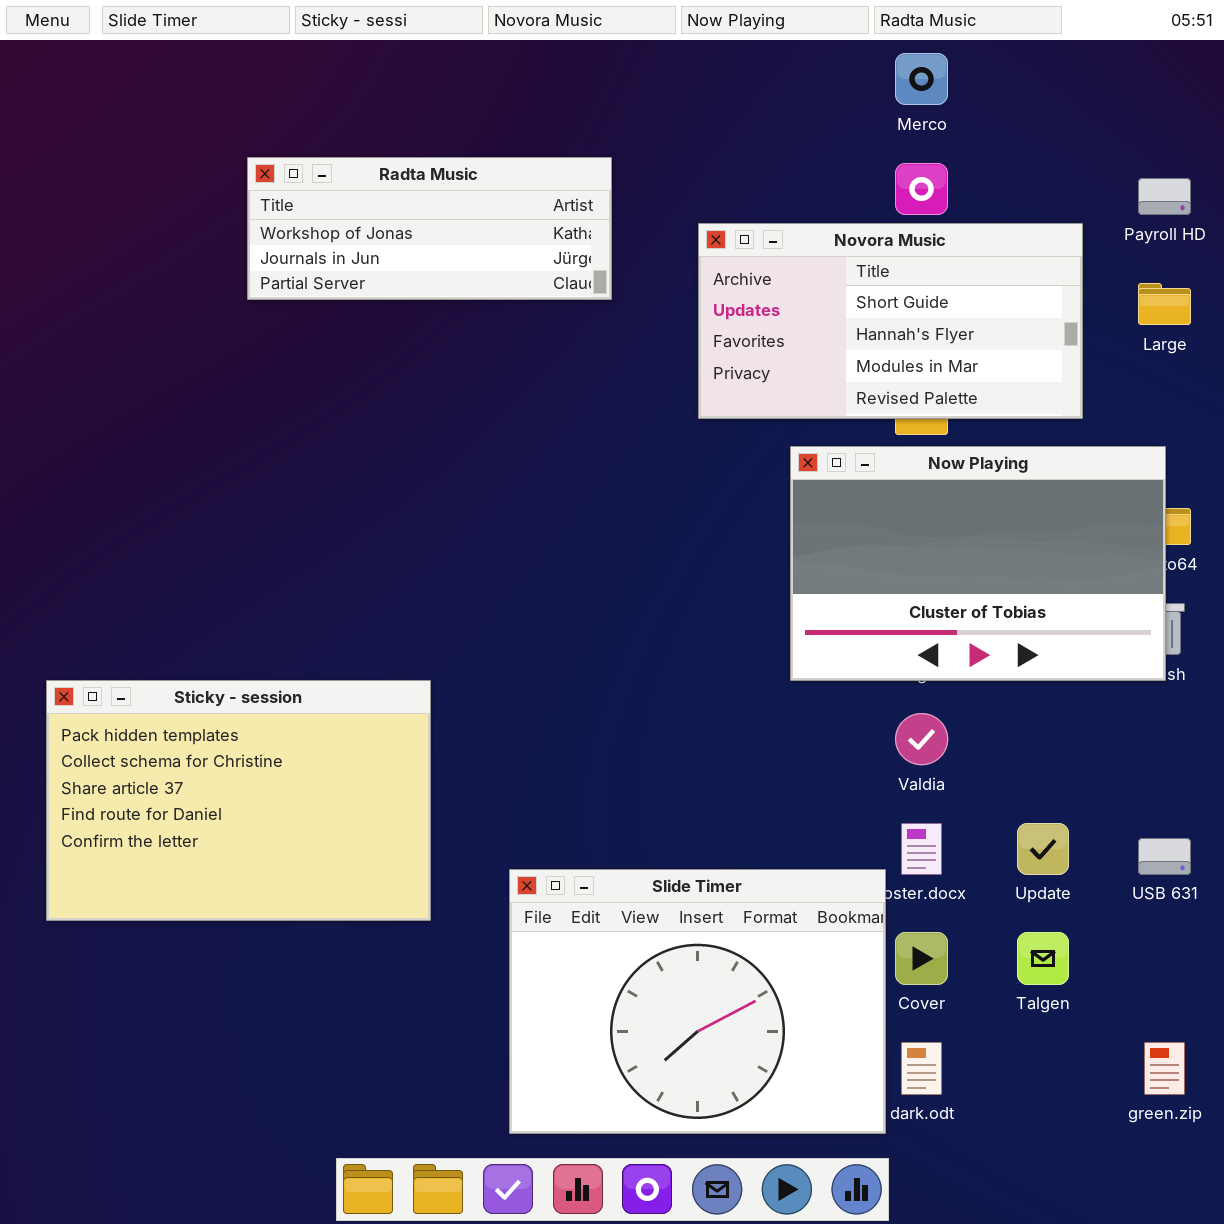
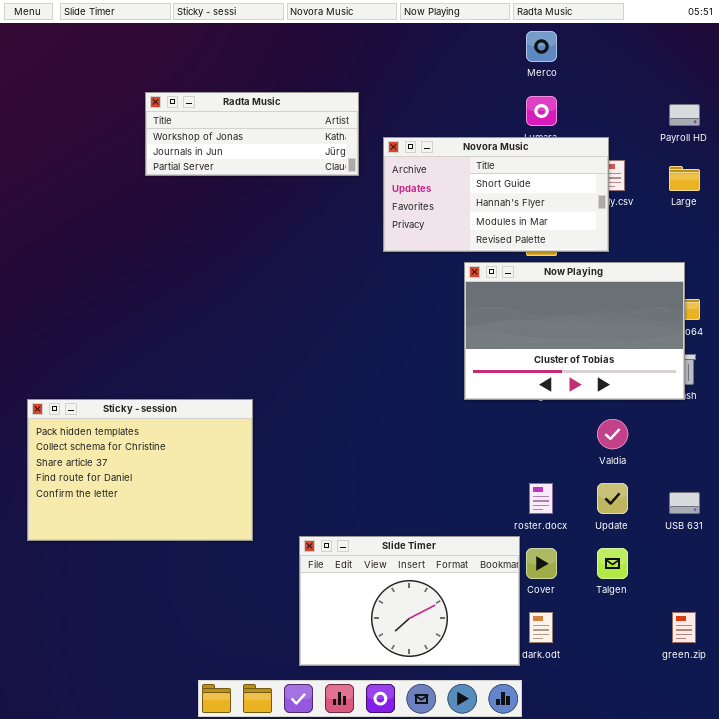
Novora Music: [698,223,1083,419] -> [383,137,609,252], moved
Valdia: [895,713,948,765] -> [597,419,628,449], moved
Slide Timer: [509,869,886,1134] -> [299,536,520,666], resized

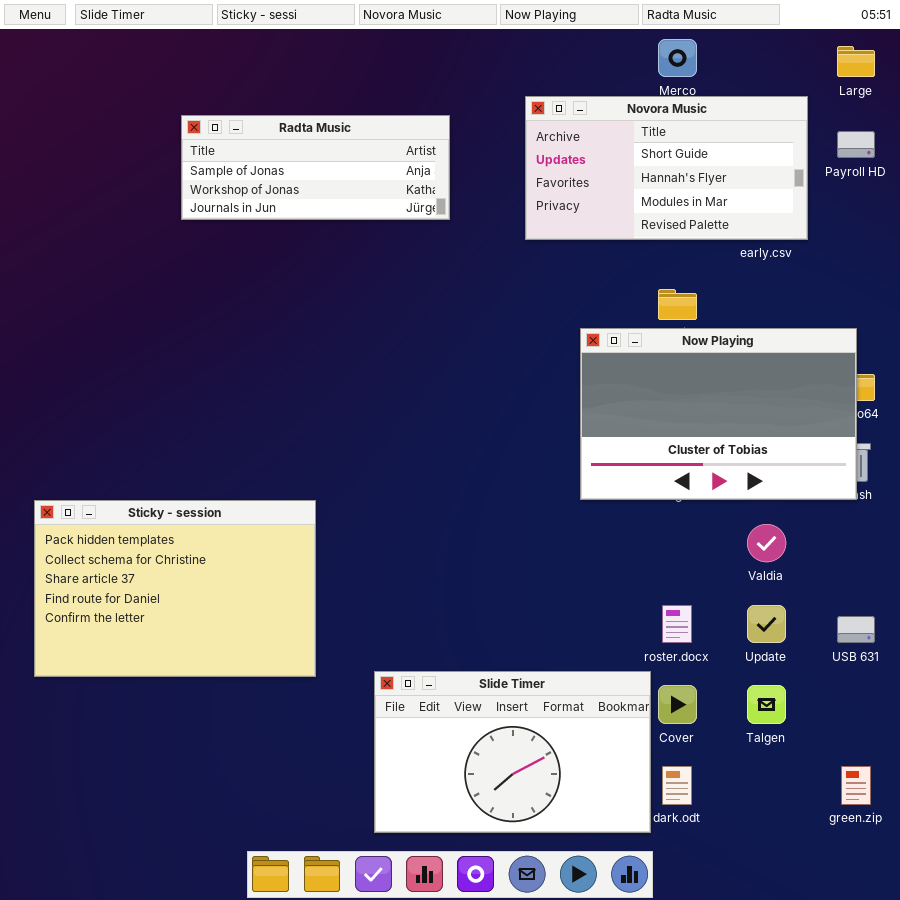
Radta Music: [145,92,359,176] -> [181,115,450,220], scrolled up 1 row
Novora Music: [383,137,609,252] -> [525,96,808,240], moved
Large: [669,166,700,191] -> [837,46,875,77], moved

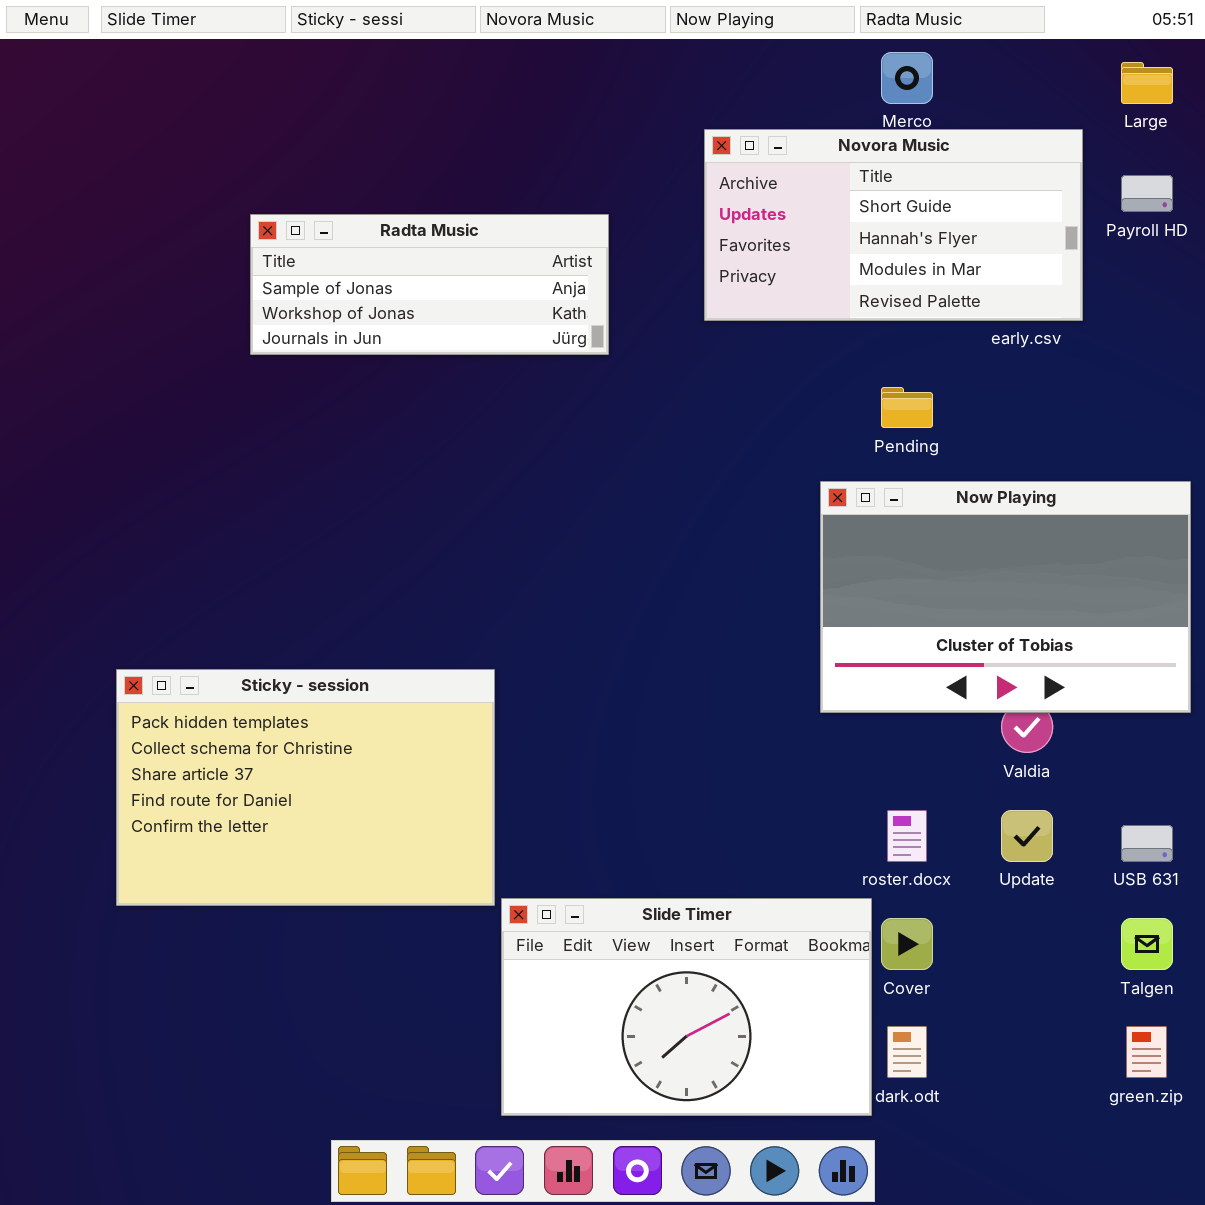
Radta Music: [181,115,450,220] -> [250,214,609,355], moved
Now Playing: [580,328,857,500] -> [820,481,1191,713], moved
Sticky - session: [34,500,316,677] -> [116,669,495,906], moved
Talgen: [747,685,786,724] -> [1121,918,1173,970], moved

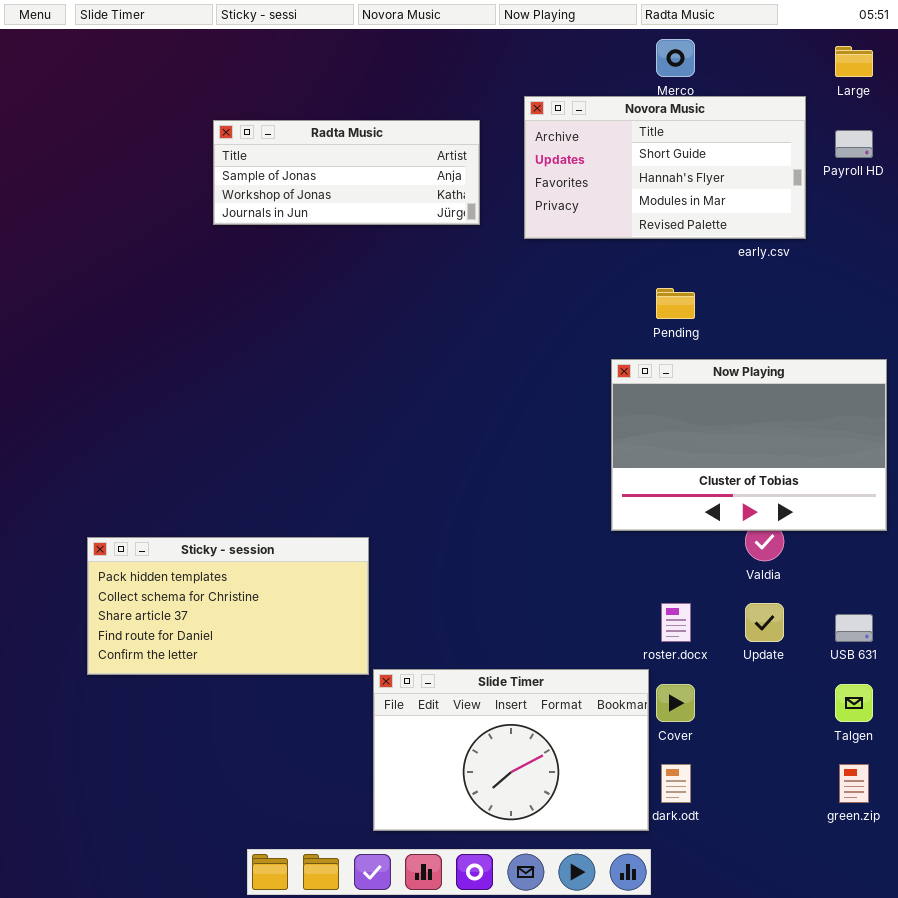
Radta Music: [250,214,609,355] -> [213,120,480,225], moved
Sticky - session: [116,669,495,906] -> [87,537,369,675], resized

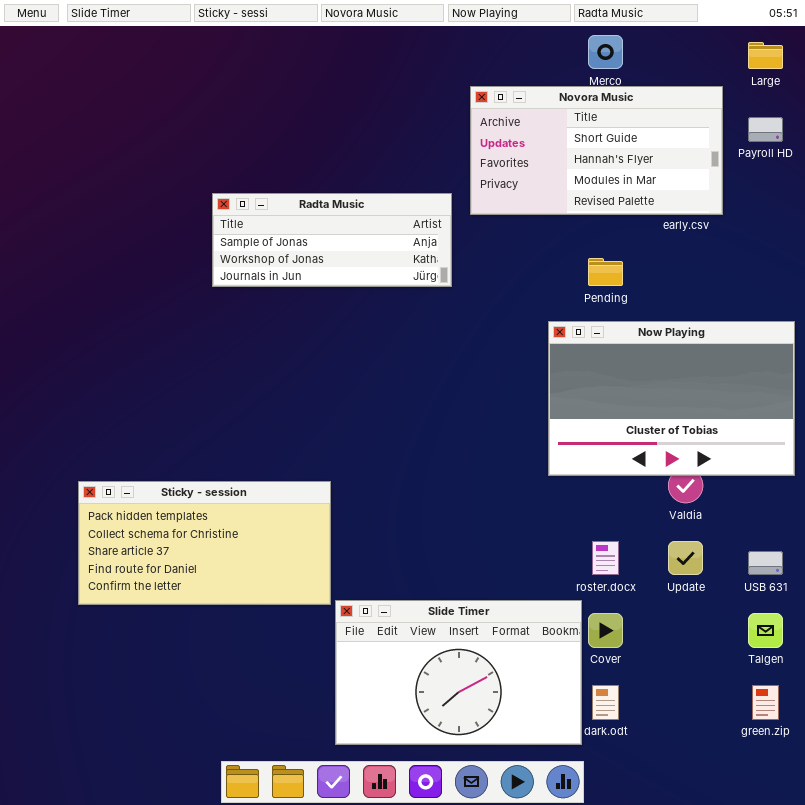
Radta Music: [213,120,480,225] -> [212,193,452,287], moved

